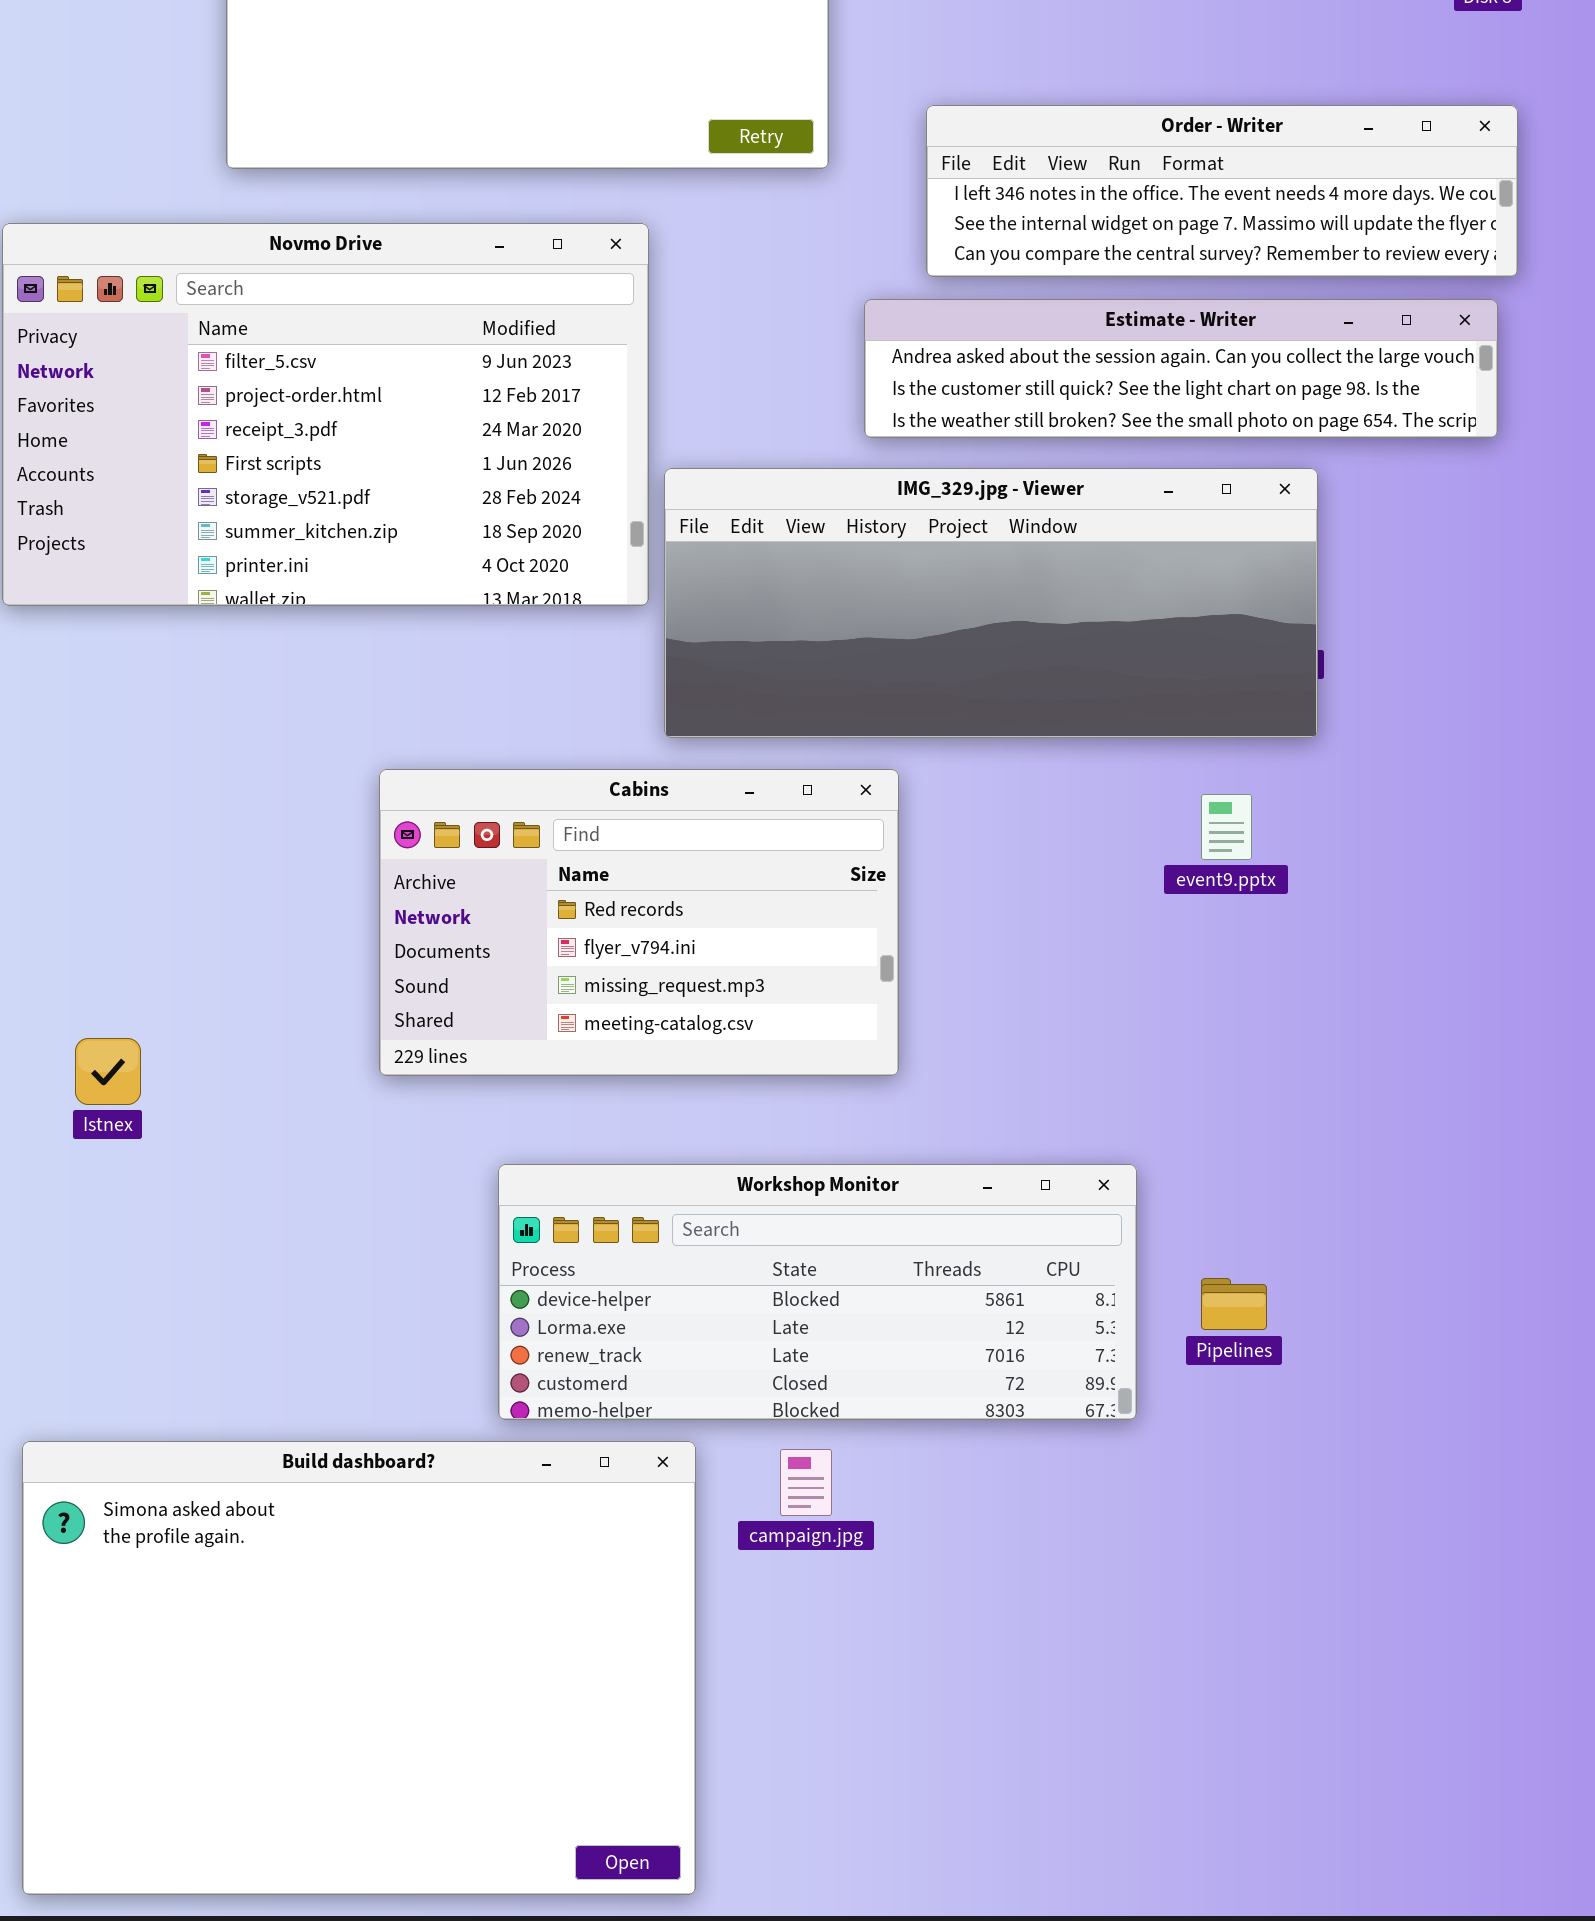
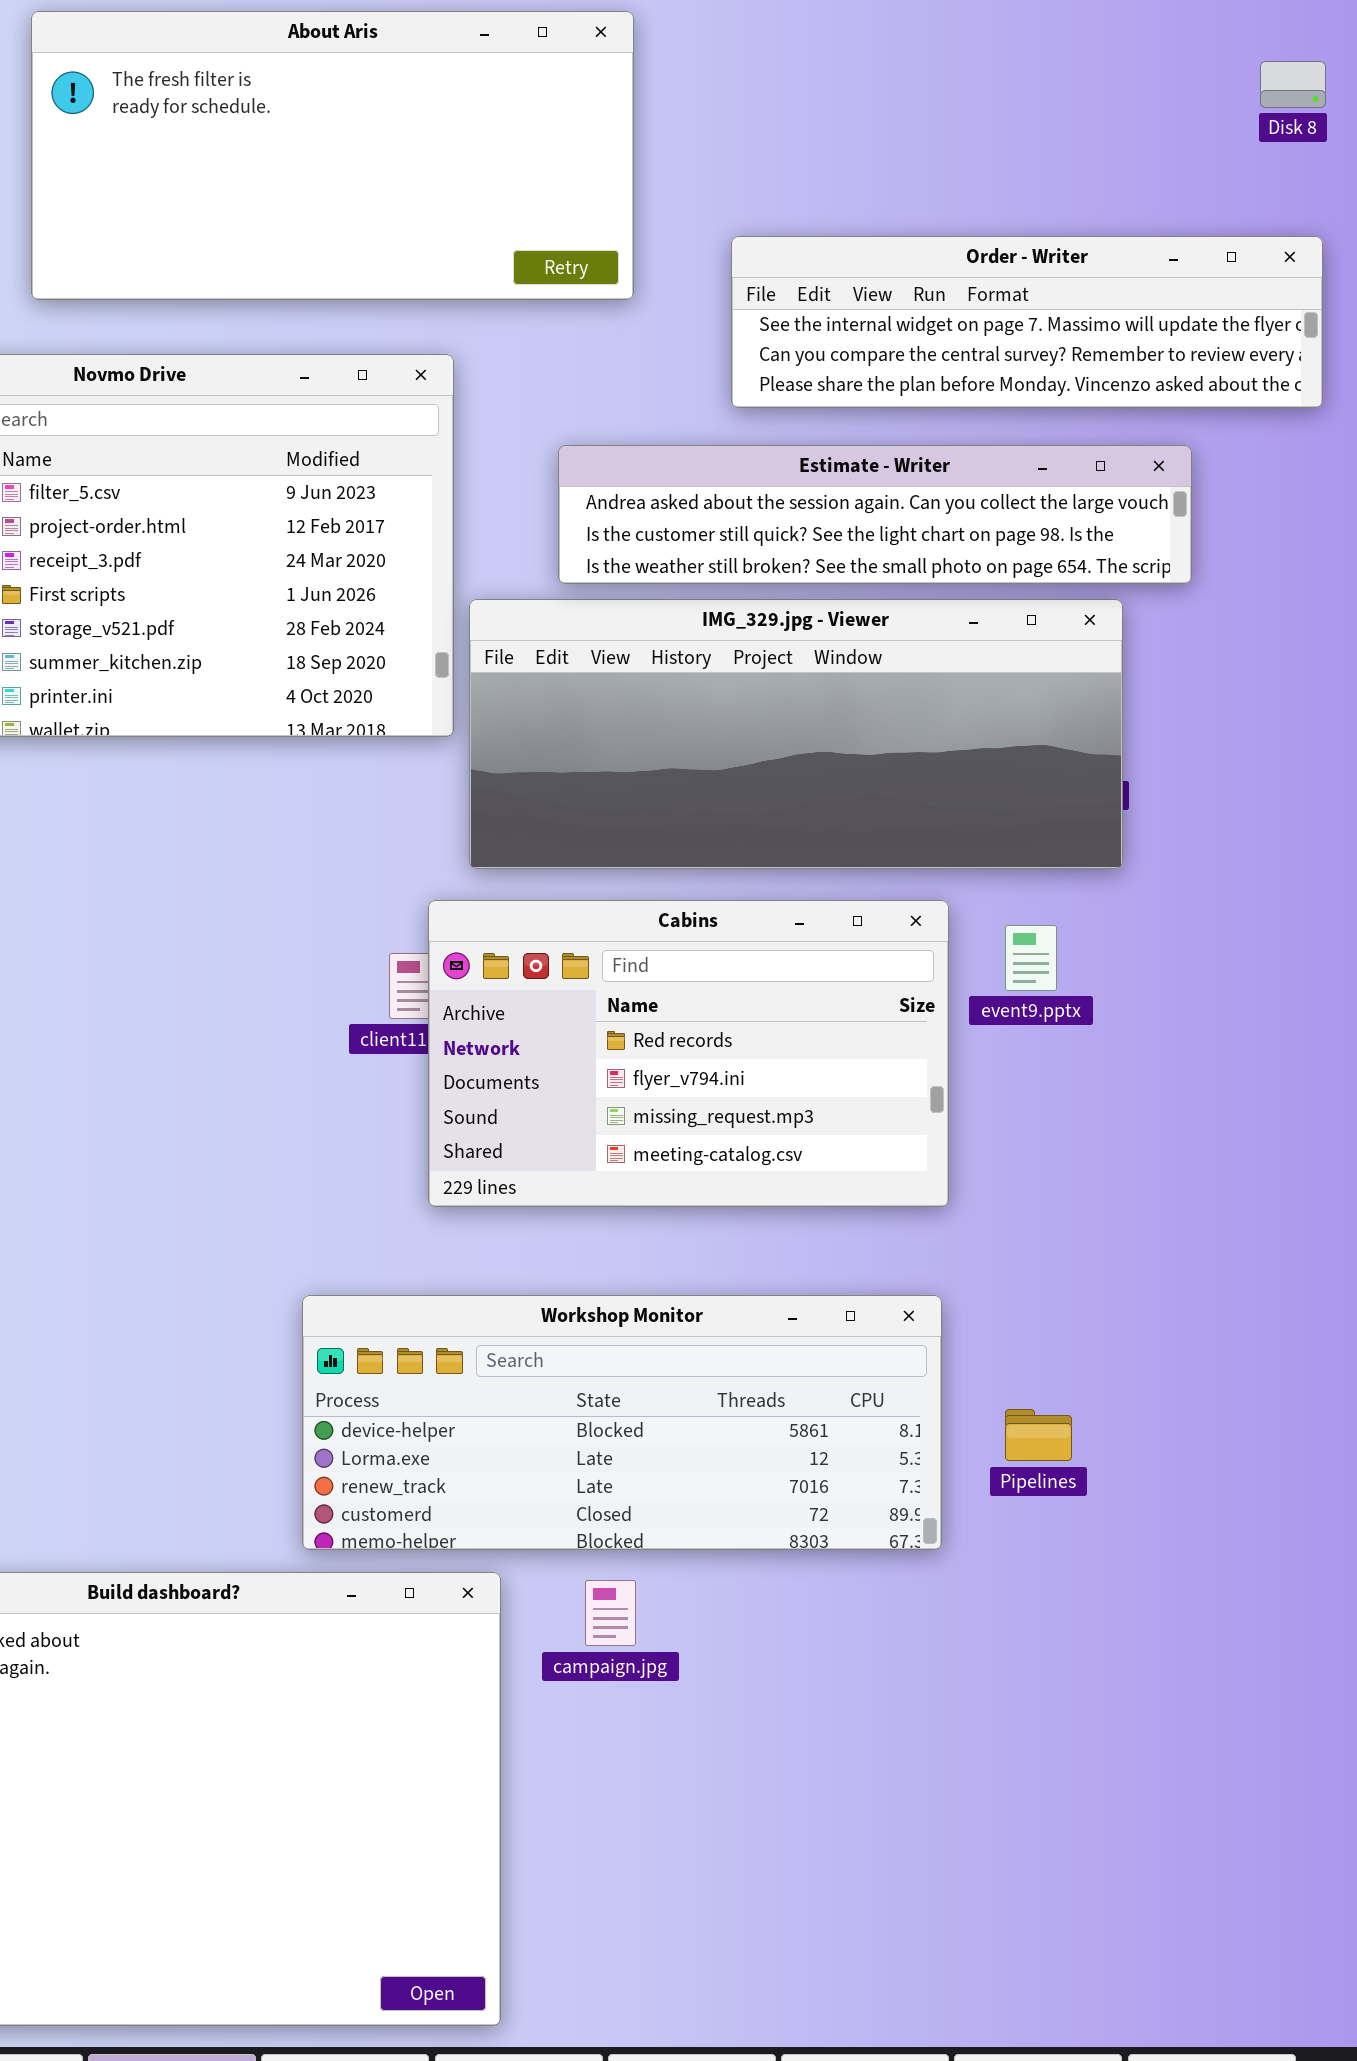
Order - Writer: [926,105,1518,277] -> [731,236,1323,408], scrolled down 1 row
Estimate - Writer: [864,299,1498,438] -> [558,445,1192,584], moved
Cabins: [379,769,899,1076] -> [428,900,949,1207], moved

